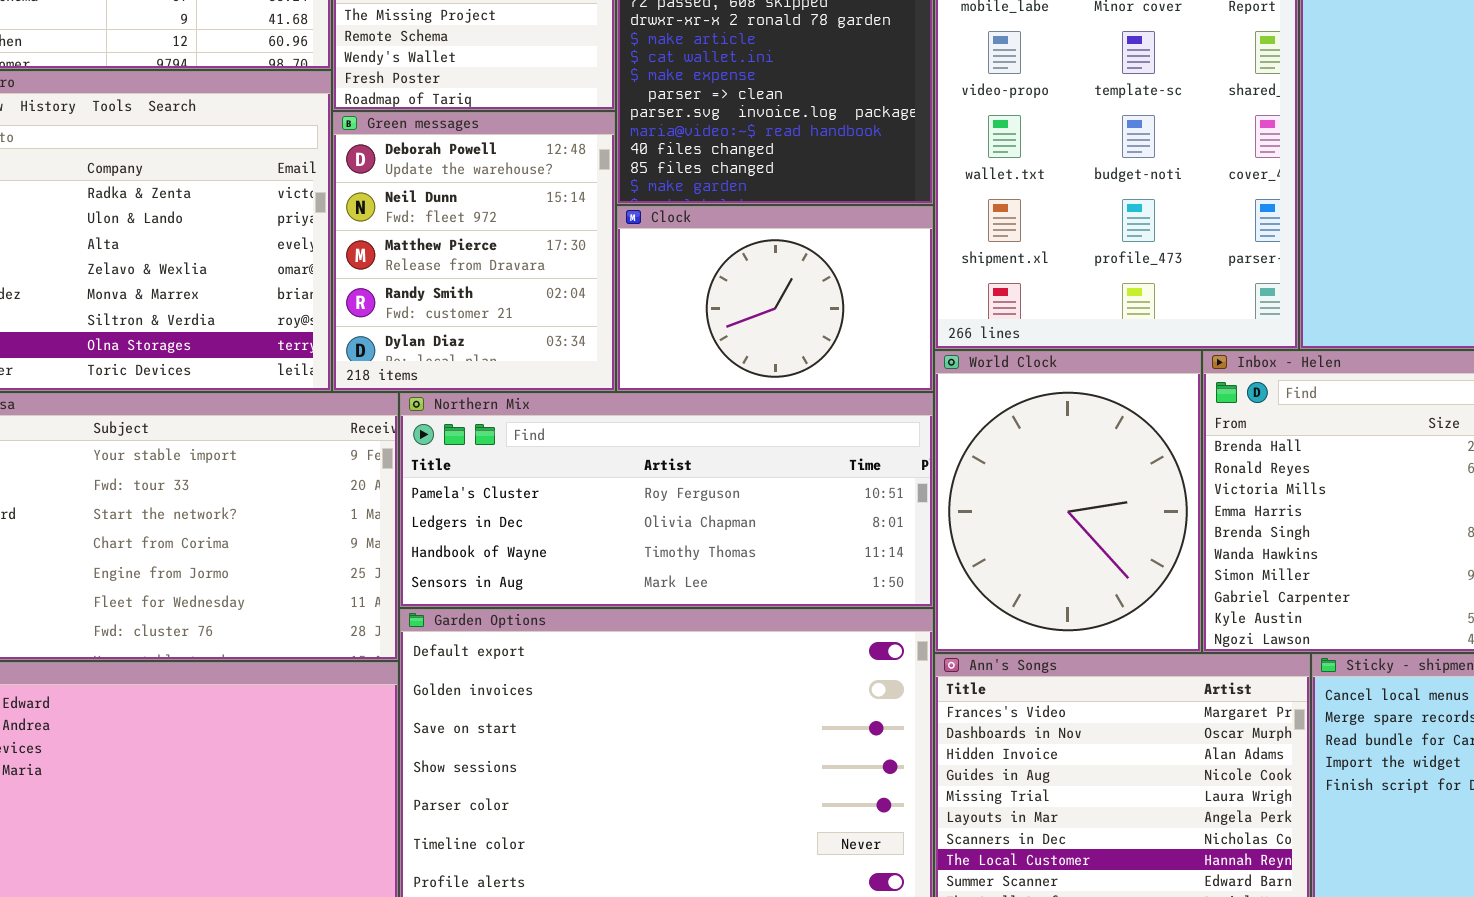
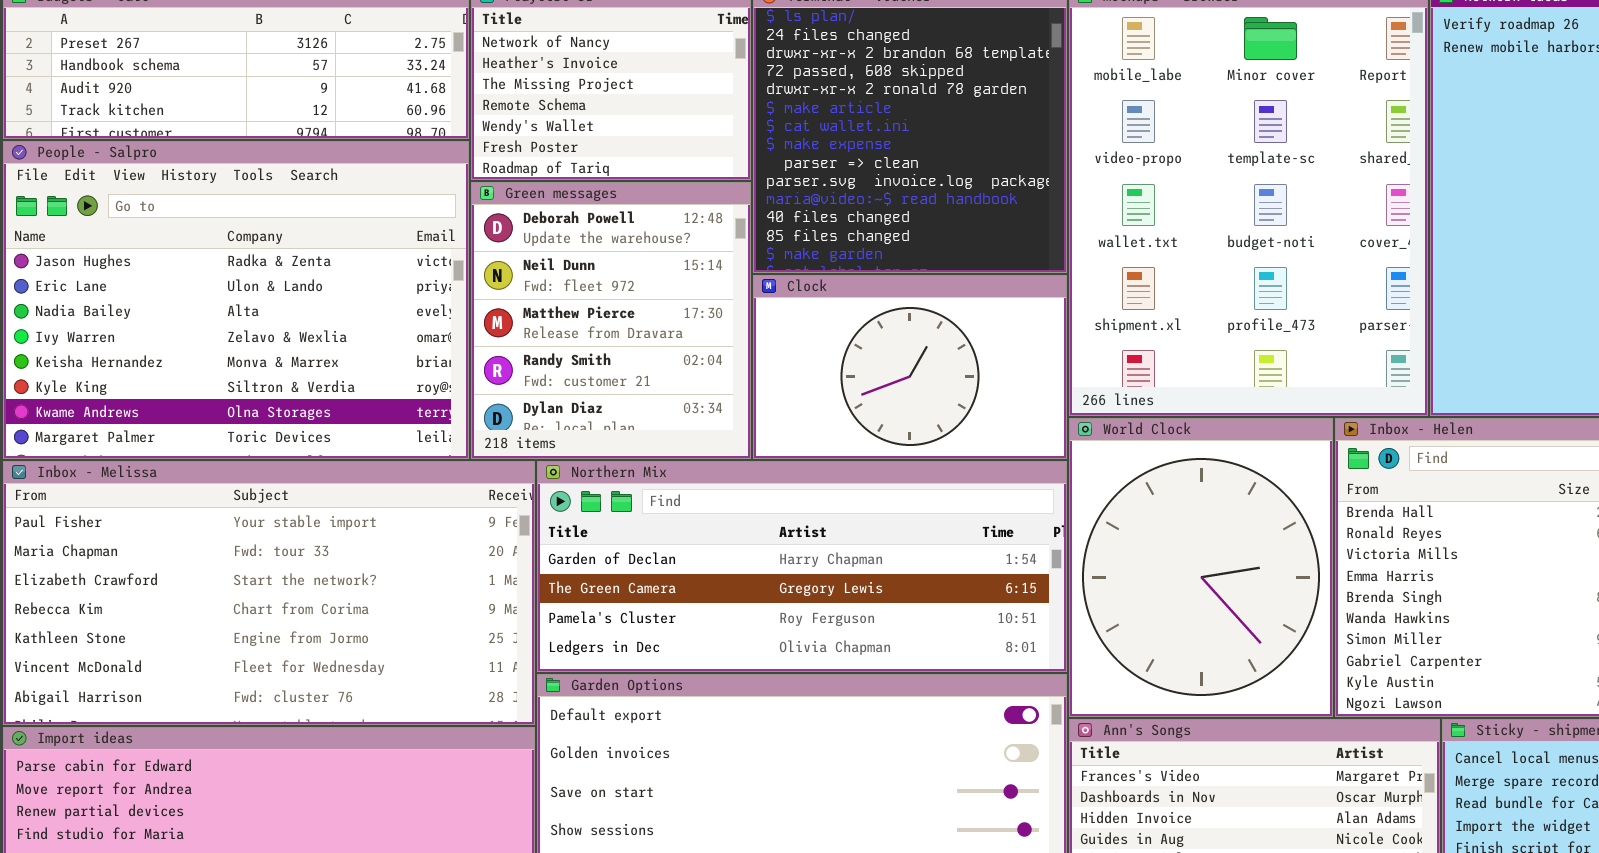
Northern Mix: [400,393,933,607] -> [537,461,1067,672], scrolled up 2 rows

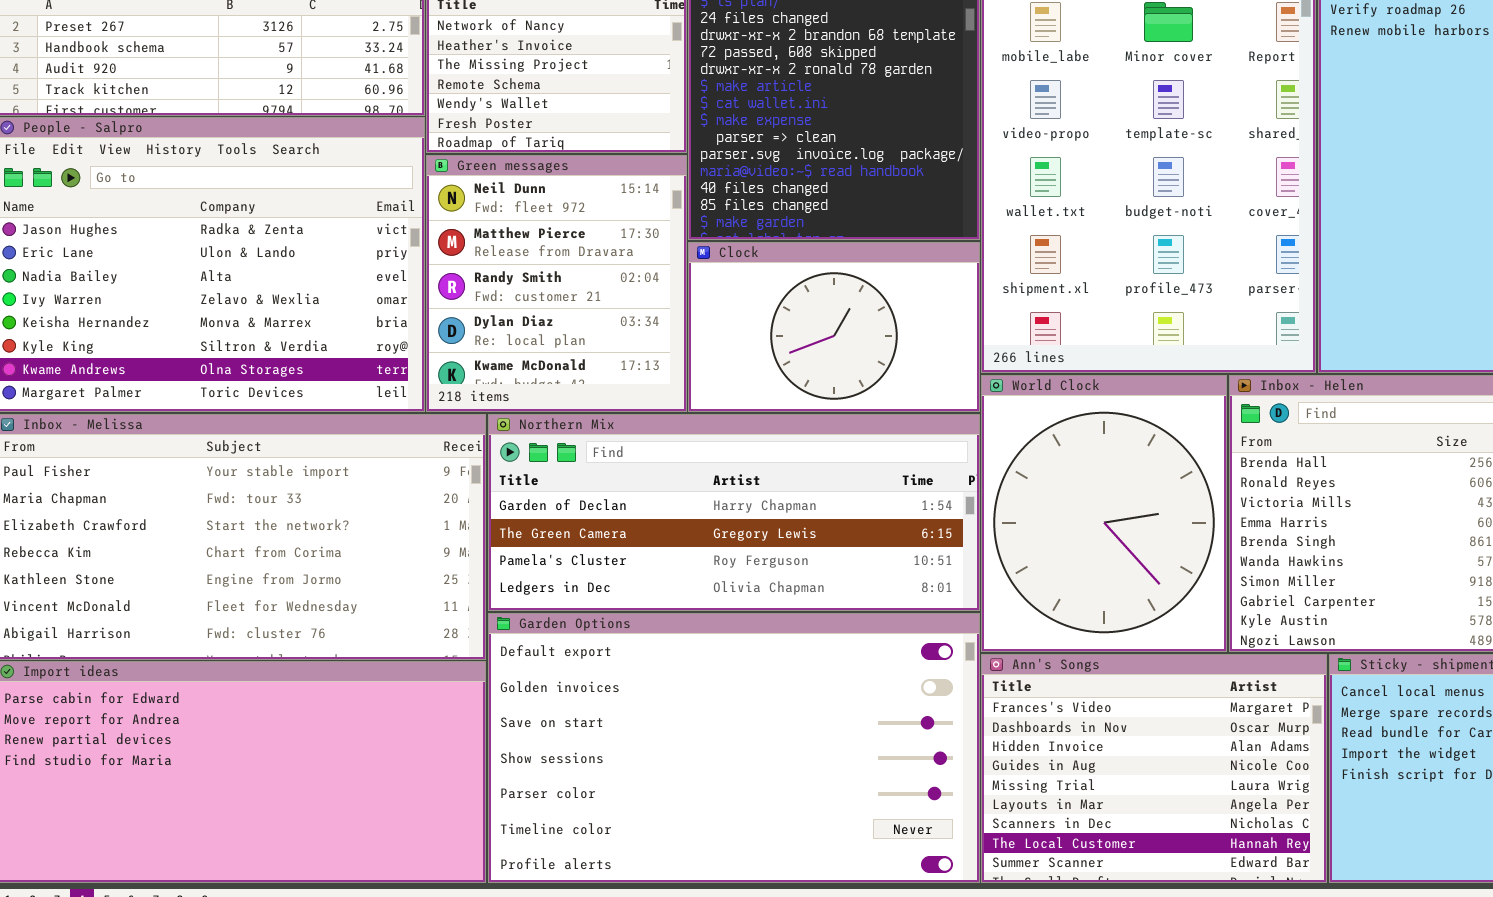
Green messages: [471,182,751,459] -> [426,155,687,412], scrolled down 1 row

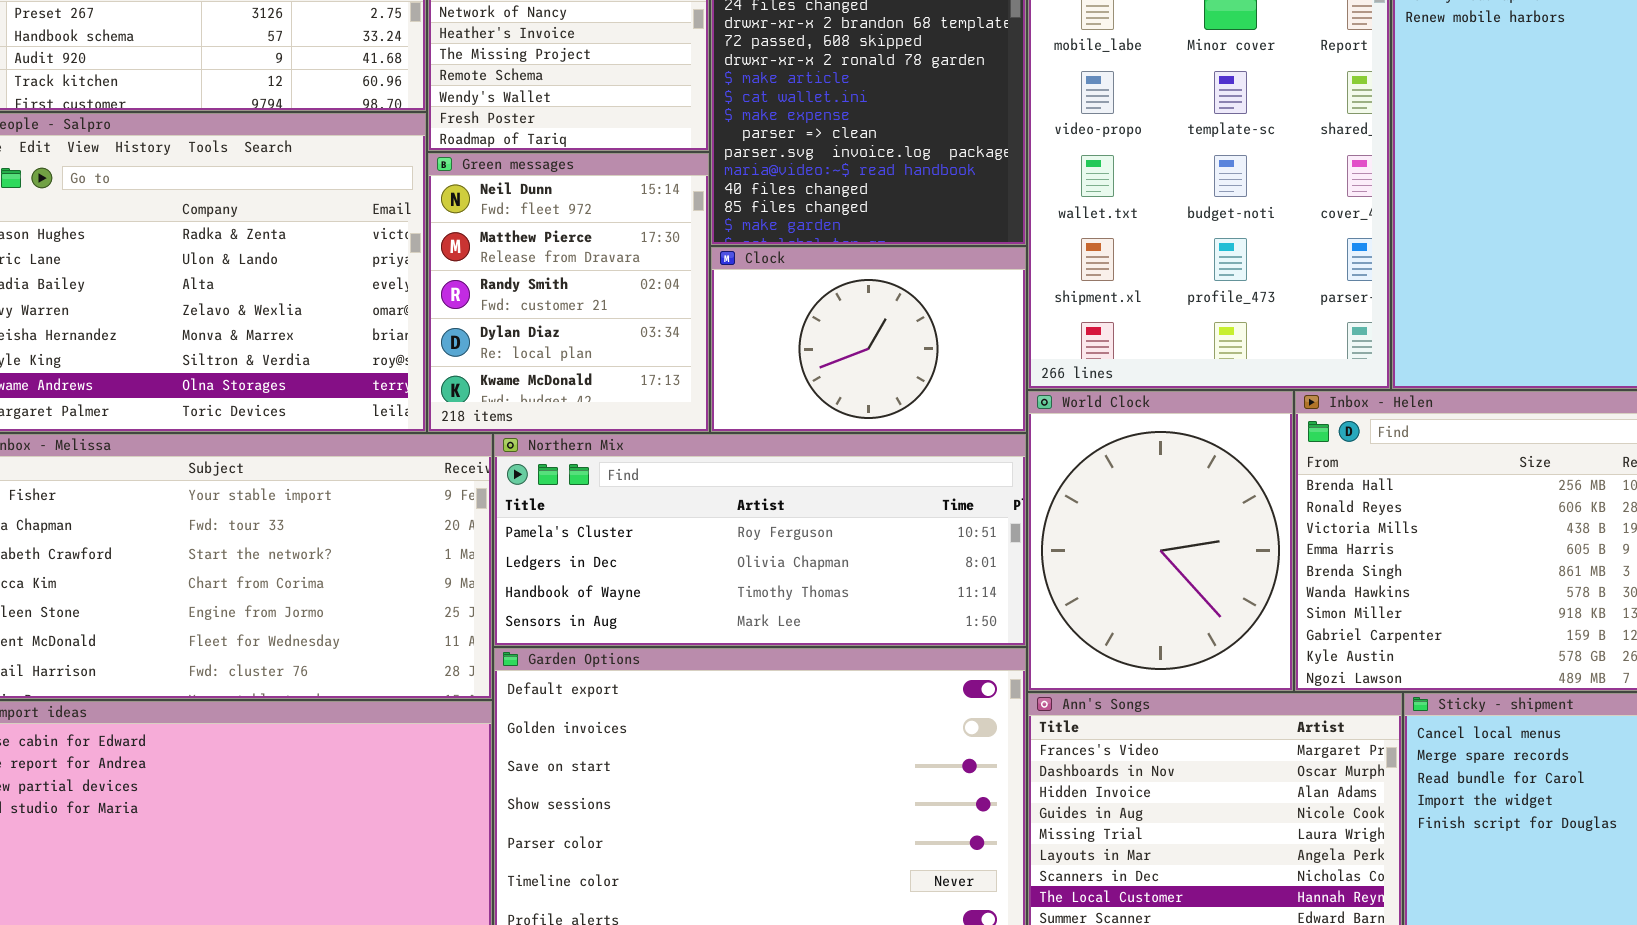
Northern Mix: [488,414,980,611] -> [494,434,1026,646], scrolled down 2 rows

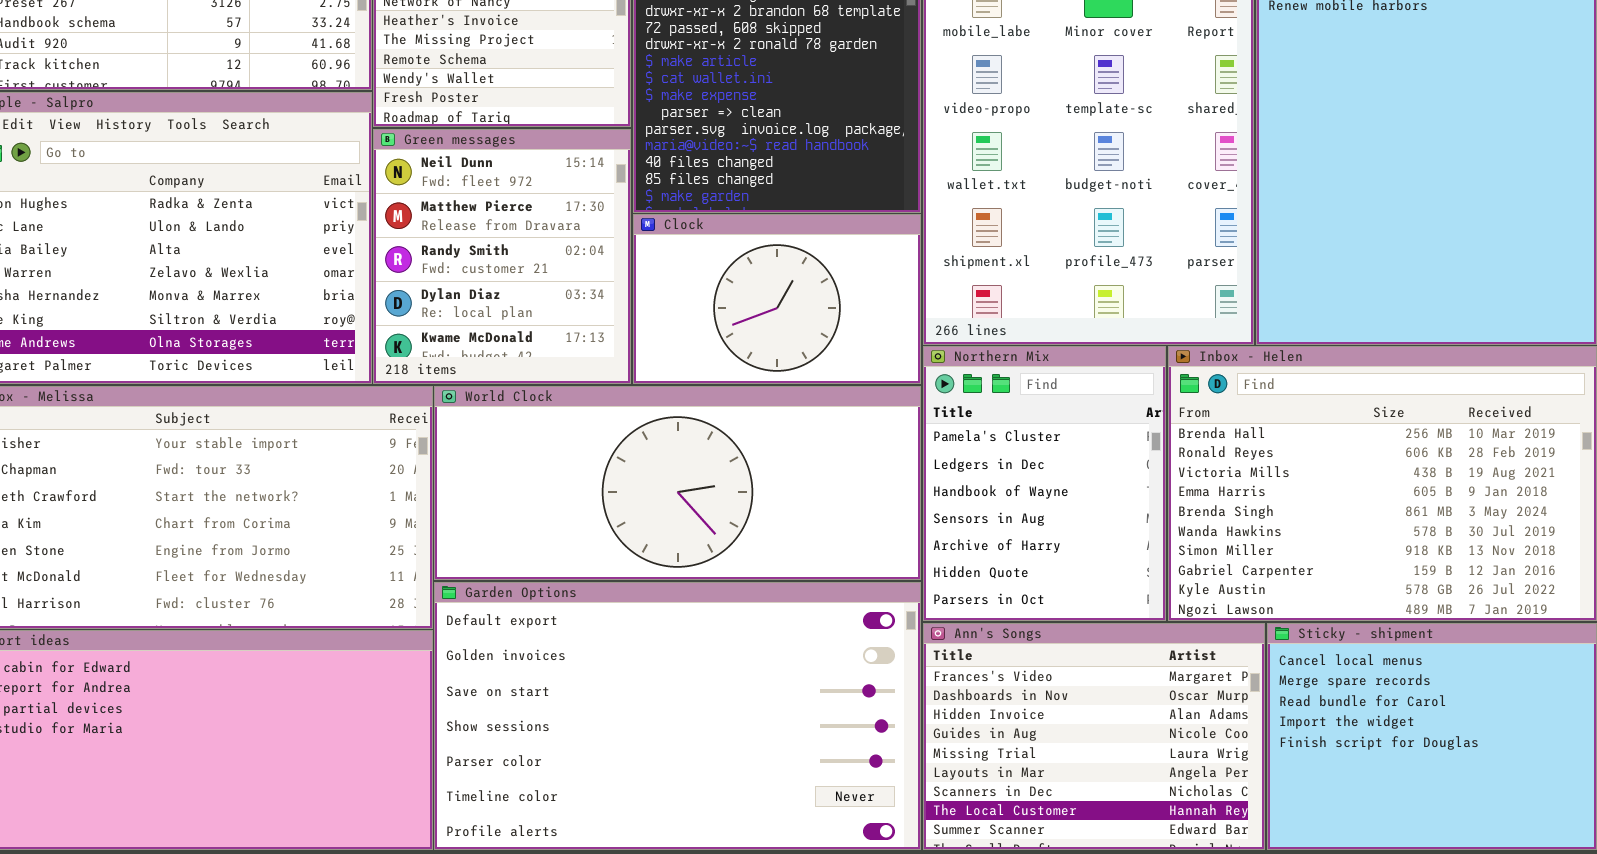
World Clock: [1028,391,1293,691] -> [434,386,921,580], moved, resized
Northern Mix: [494,434,1026,646] -> [923,346,1166,621], moved, resized

